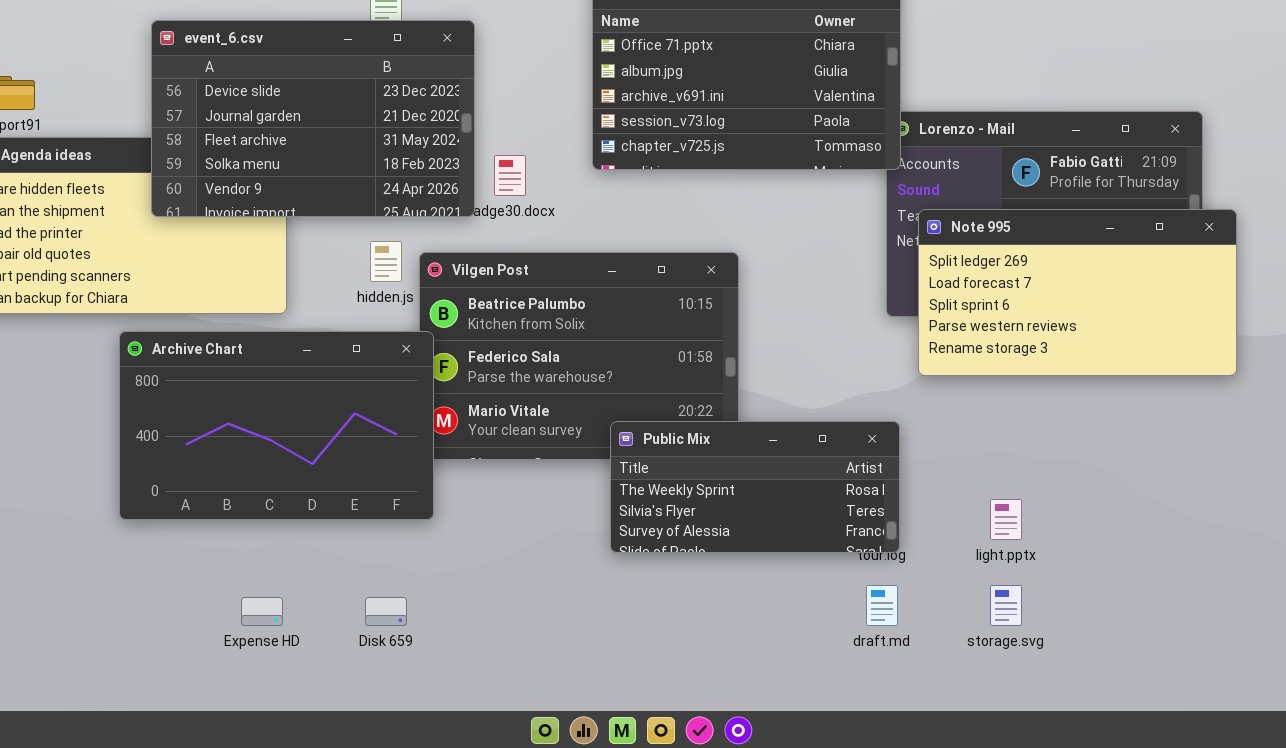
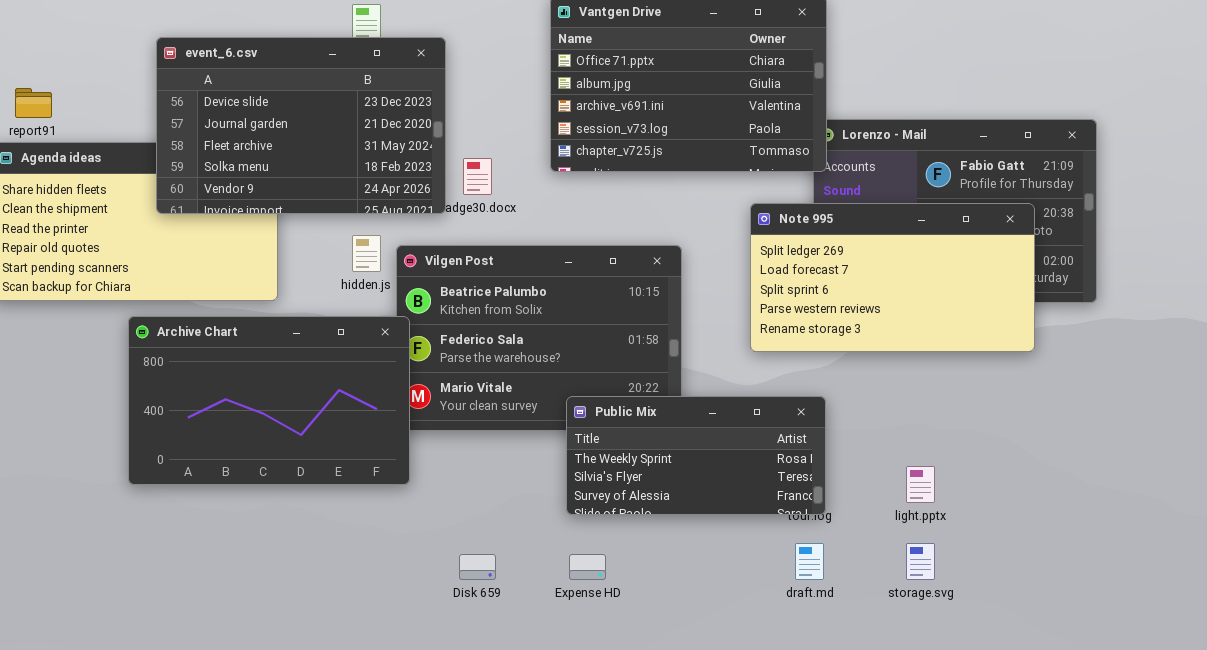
Note 995: [918,209,1237,376] -> [750,203,1035,352], moved
Expense HD: [241,597,283,626] -> [569,554,606,580], moved
Disk 659: [365,597,407,626] -> [459,554,496,580], moved

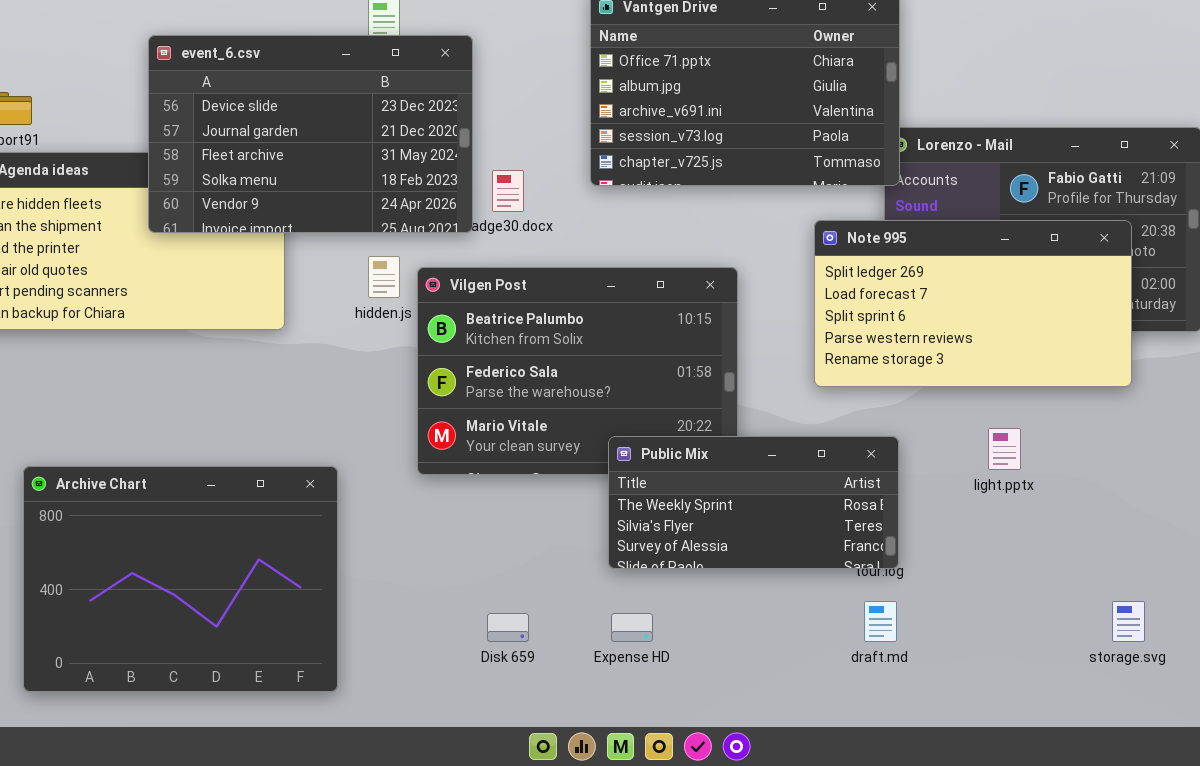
Archive Chart: [128,316,410,485] -> [23,466,338,692], moved, resized
light.pptx: [906,466,935,503] -> [988,428,1021,470], moved
storage.svg: [906,543,935,580] -> [1112,601,1145,642], moved

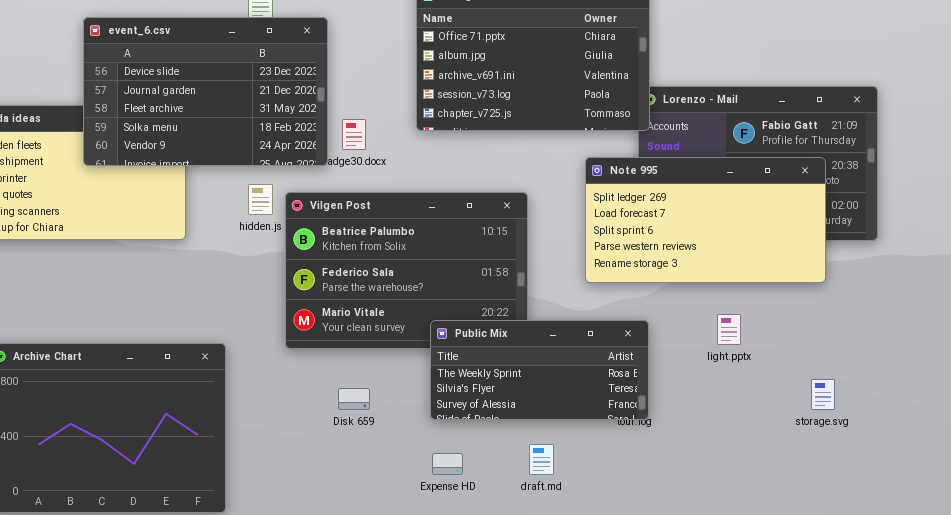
draft.md: [864,601,897,642] -> [529,444,554,475], moved
storage.svg: [1112,601,1145,642] -> [811,379,835,410], moved
Disk 659: [487,613,529,642] -> [338,388,370,410], moved

